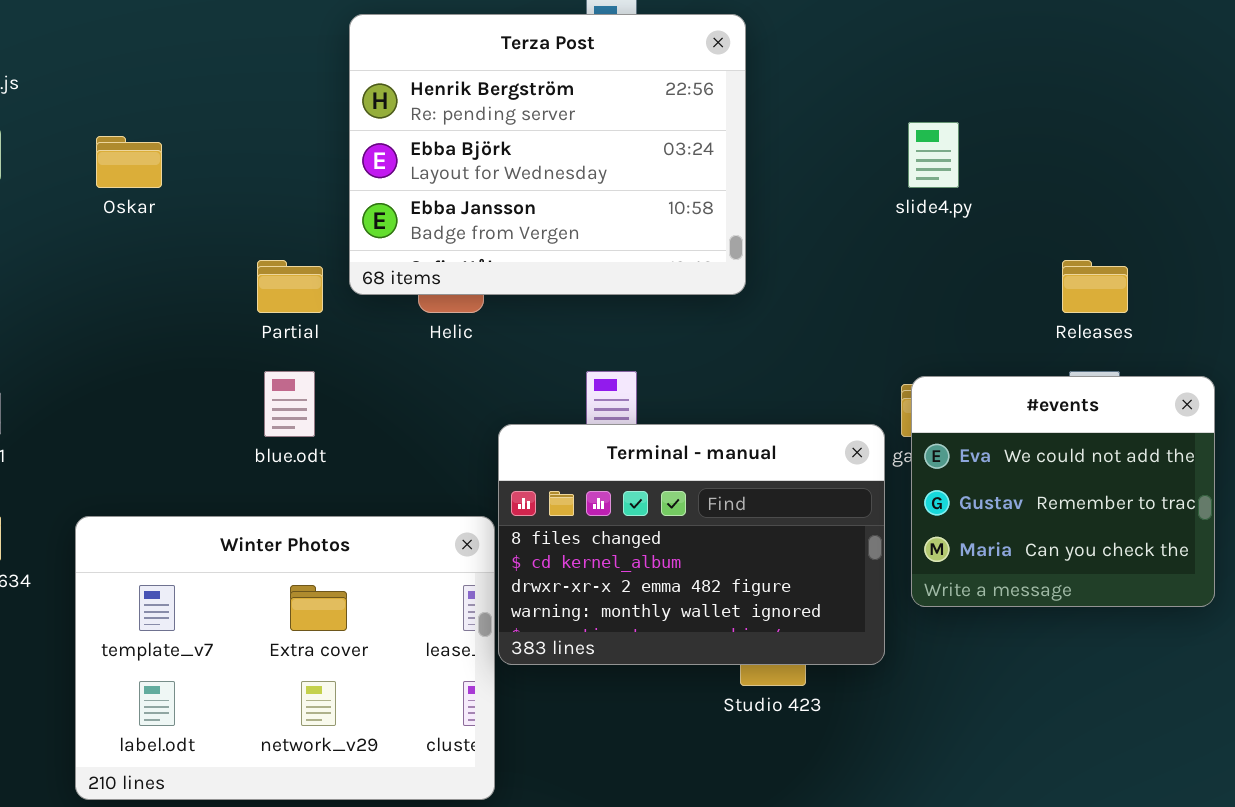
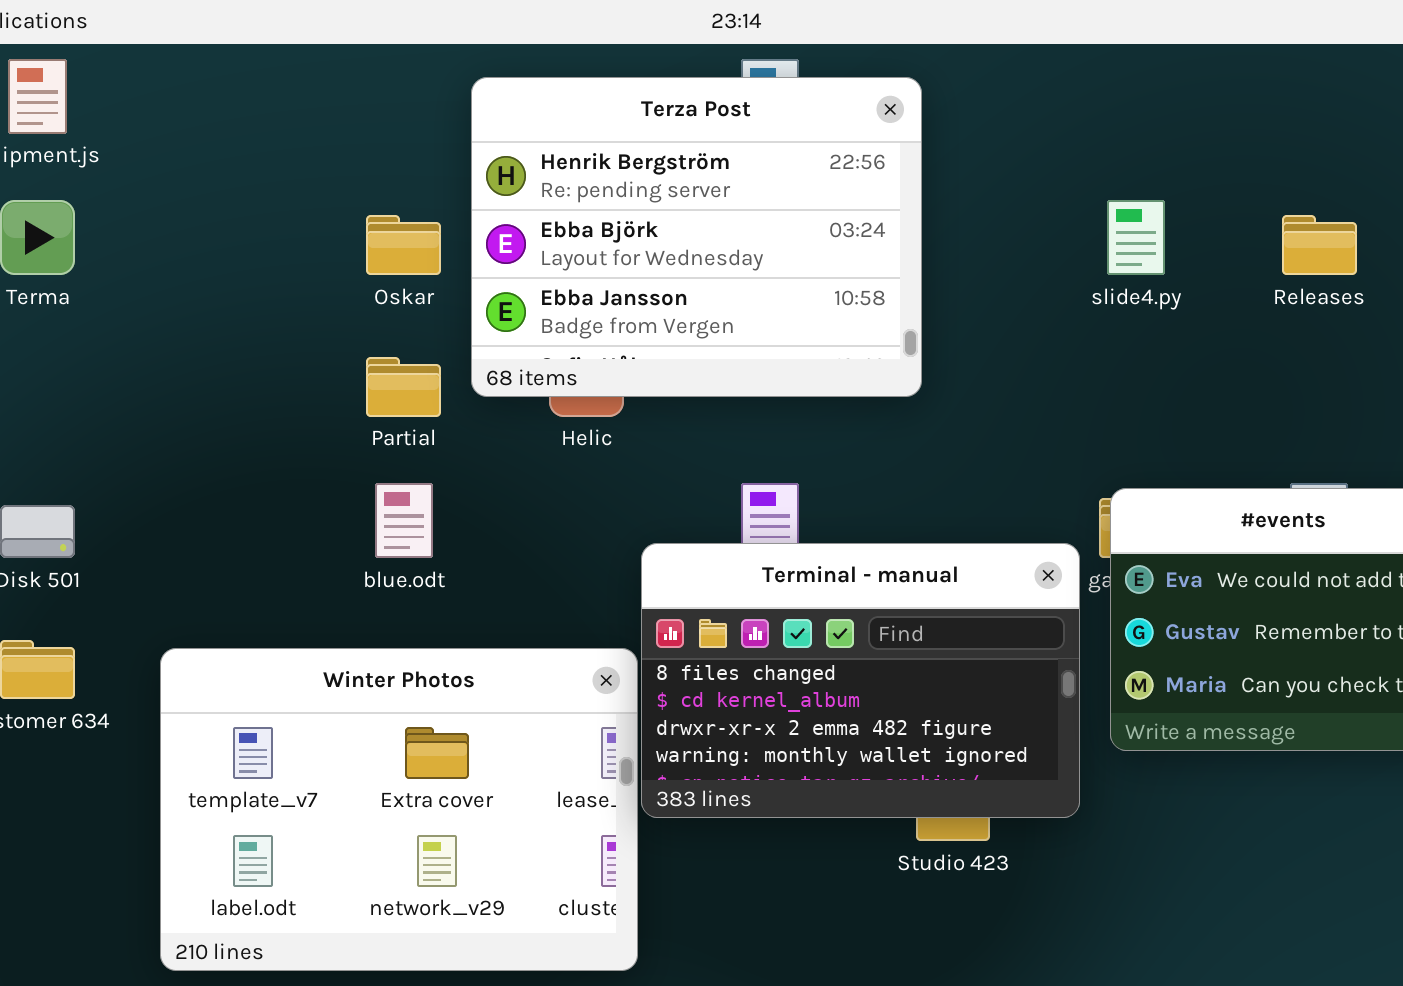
Oskar: [96,136,162,188] -> [366,215,441,275], moved
Releases: [1062,260,1128,313] -> [1282,215,1357,275], moved

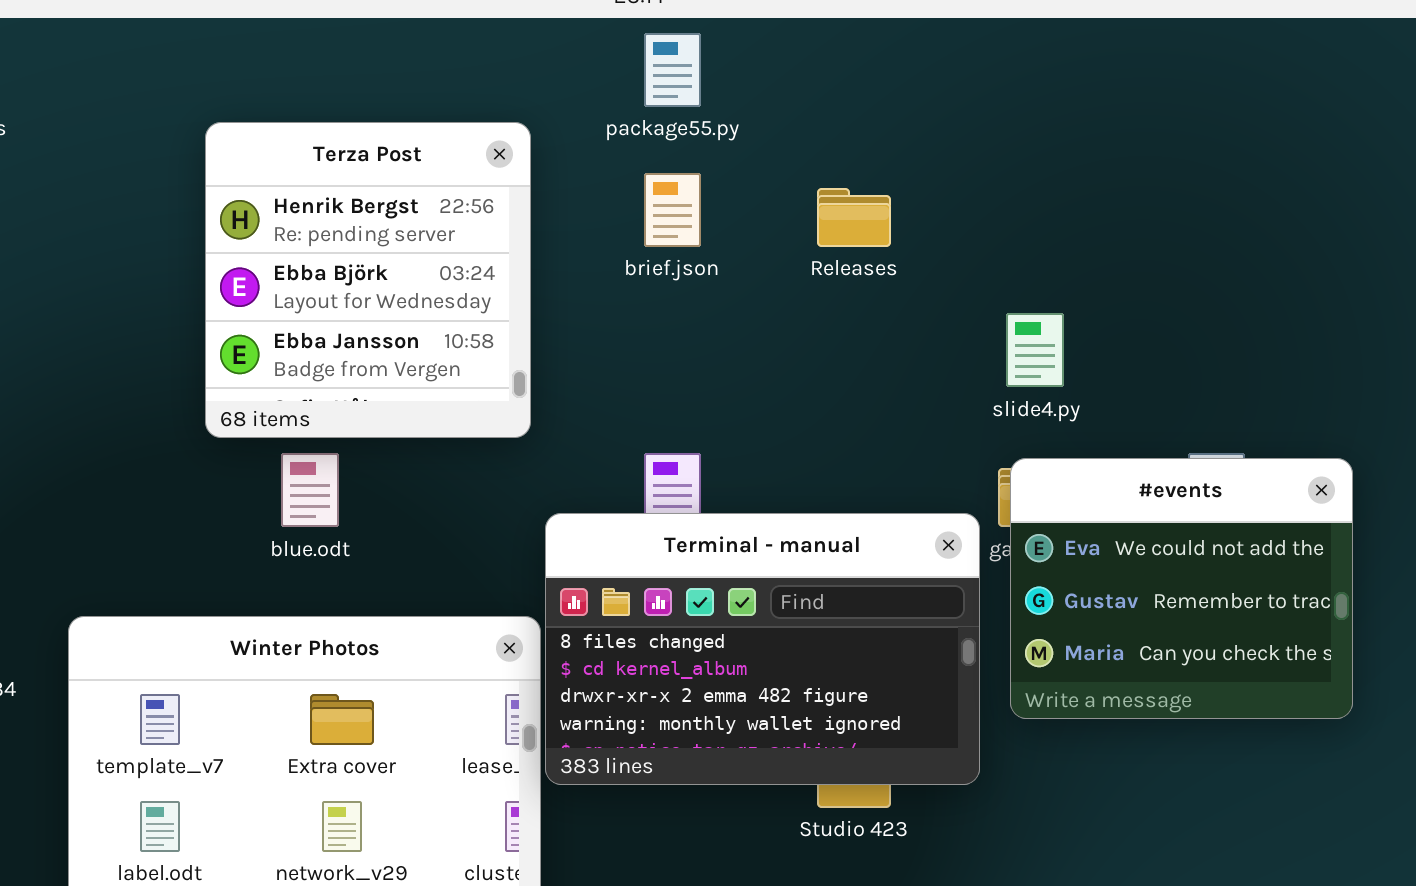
Terza Post: [471,77,922,397] -> [205,122,531,438], moved, resized
slide4.py: [1107,200,1165,275] -> [1006,313,1064,387], moved
Releases: [1282,215,1357,275] -> [817,188,891,247], moved

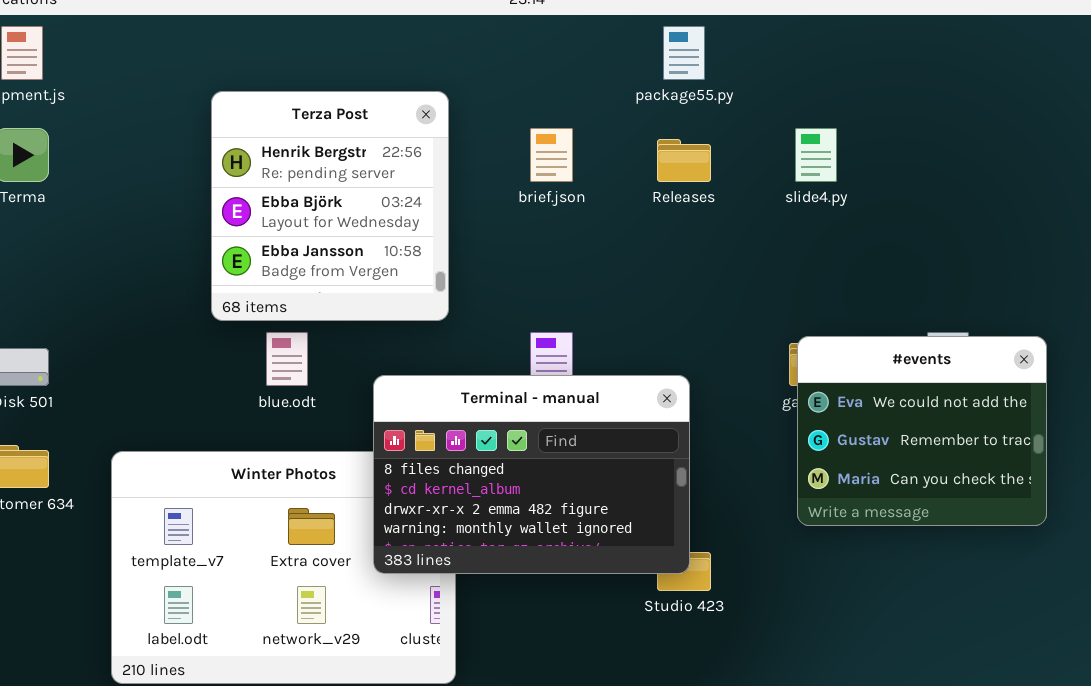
package55.py: [644,33,701,107] -> [663,26,705,80], moved
slide4.py: [1006,313,1064,387] -> [795,128,837,182], moved
Terminal - manual: [545,513,980,785] -> [373,375,690,574], moved

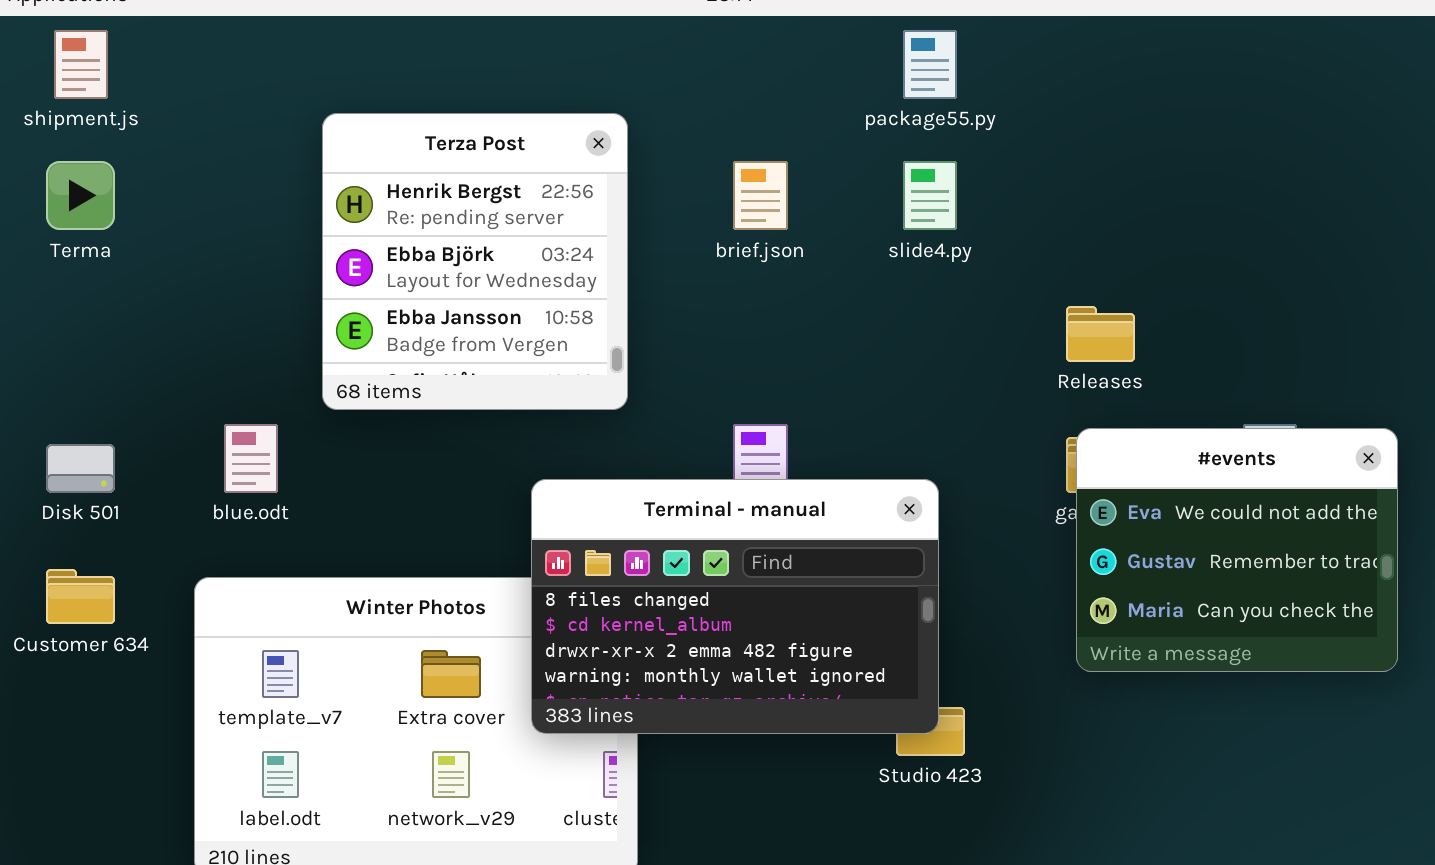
slide4.py: [795,128,837,182] -> [903,161,957,230], moved
Releases: [657,139,711,182] -> [1066,306,1135,362], moved
blue.odt: [266,332,308,386] -> [224,424,278,493], moved

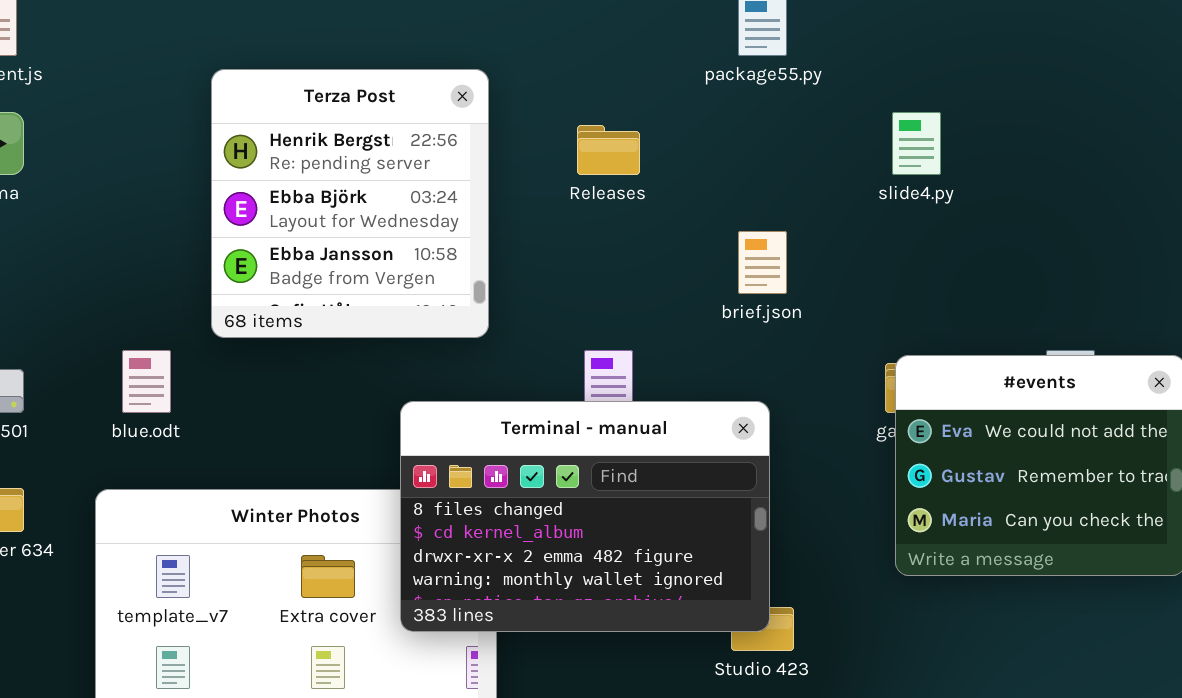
brief.json: [733,161,788,230] -> [738,231,787,294], moved
slide4.py: [903,161,957,230] -> [892,112,941,175], moved
Releases: [1066,306,1135,362] -> [577,125,640,175], moved

